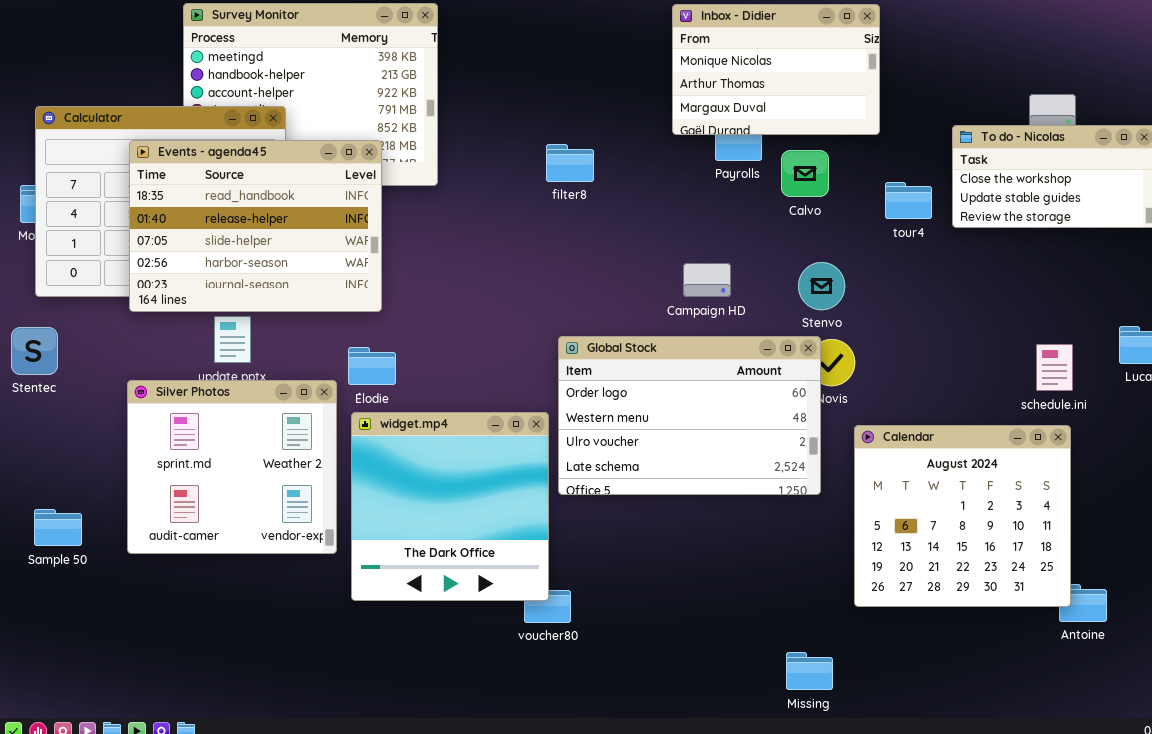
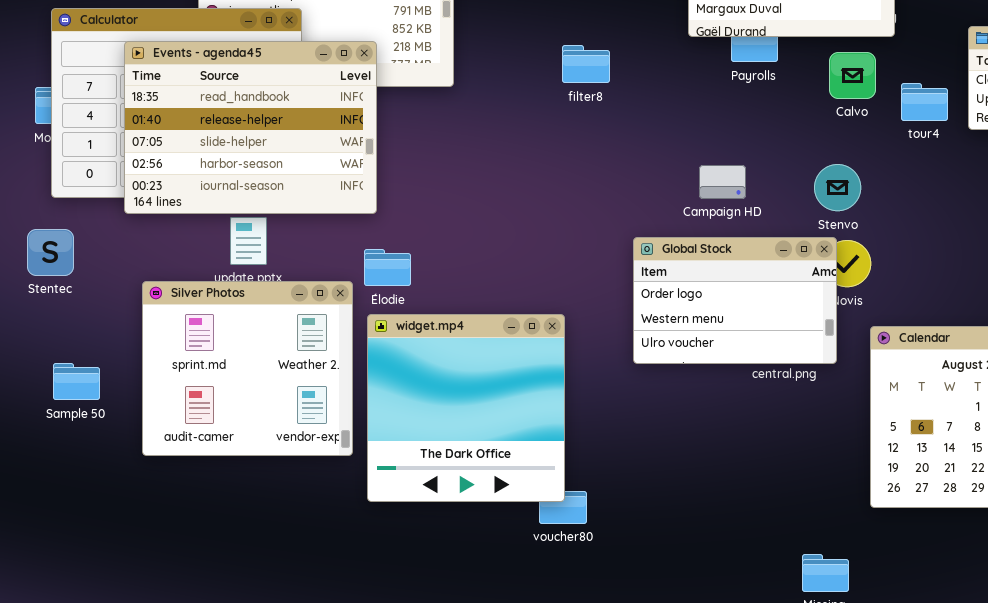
Events - agenda45: [129,140,382,312] -> [124,41,377,214], moved
Calvo: [781,150,829,197] -> [829,52,876,99], moved
Global Stock: [558,336,821,495] -> [633,237,837,364], resized
Sample 50: [34,509,82,546] -> [53,363,100,400], moved

